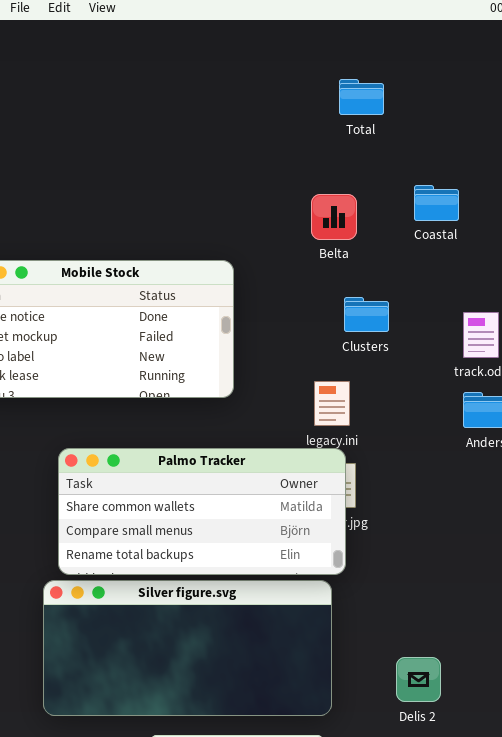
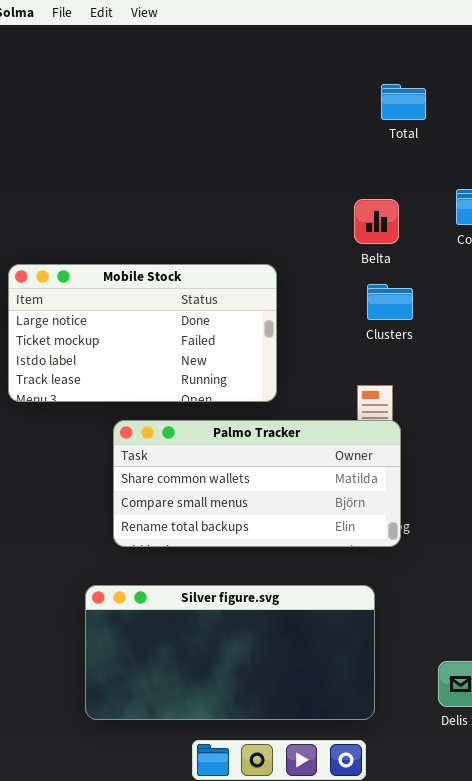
Clusters: [344,297,389,332] -> [367,284,413,320], moved
Palmo Tracker: [58,448,346,575] -> [113,420,401,547], moved

